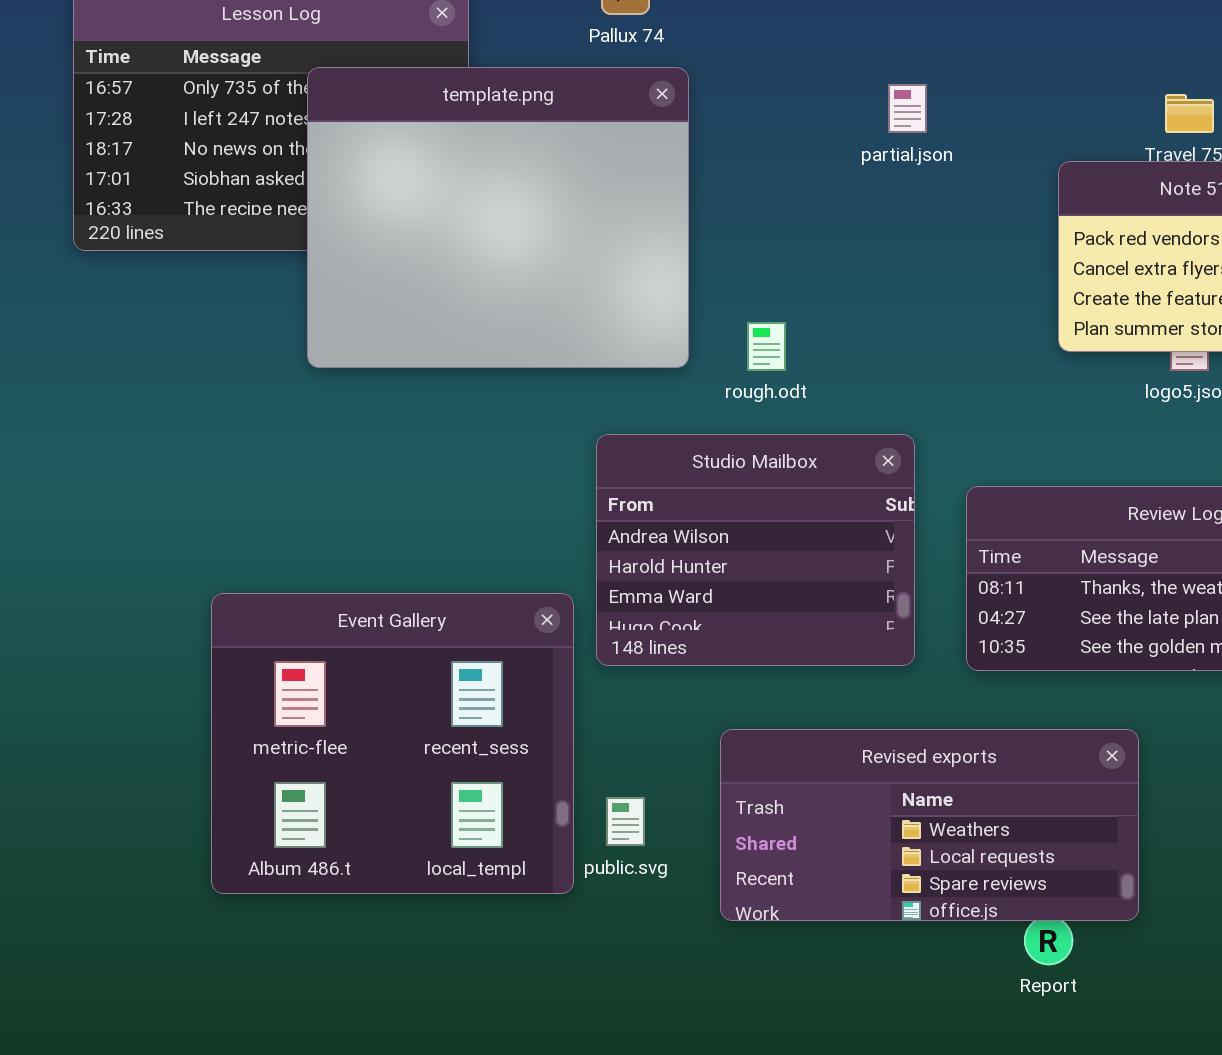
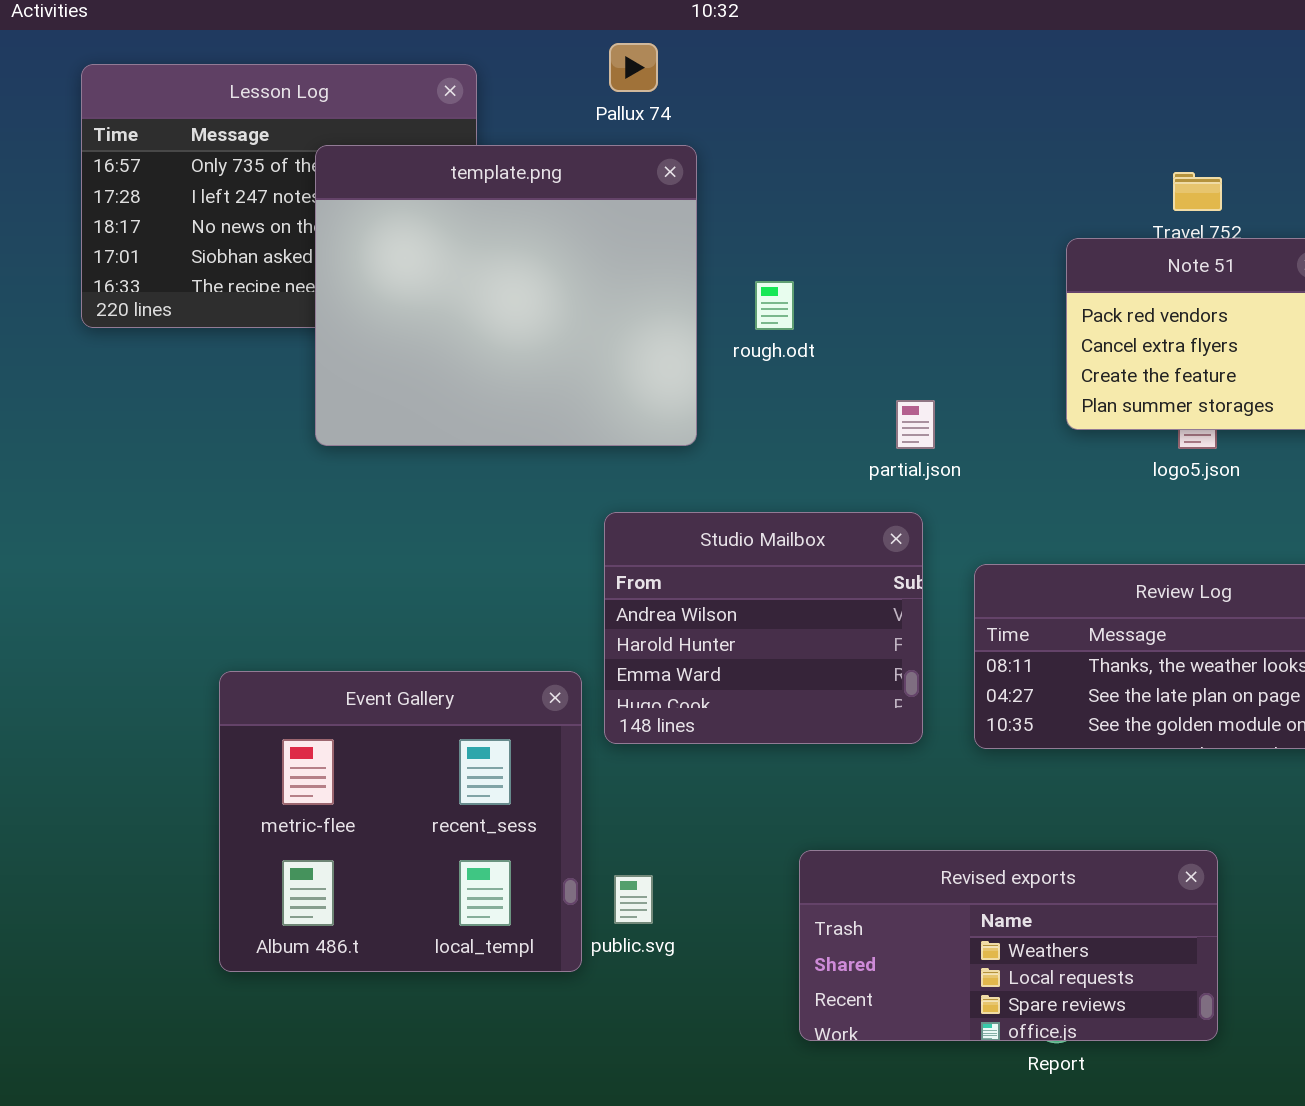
partial.json: [888,84,927,133] -> [896,400,935,449], moved
rough.odt: [747,322,786,371] -> [755,281,794,330], moved
Revised exports: [720,729,1139,921] -> [799,850,1218,1041], moved

